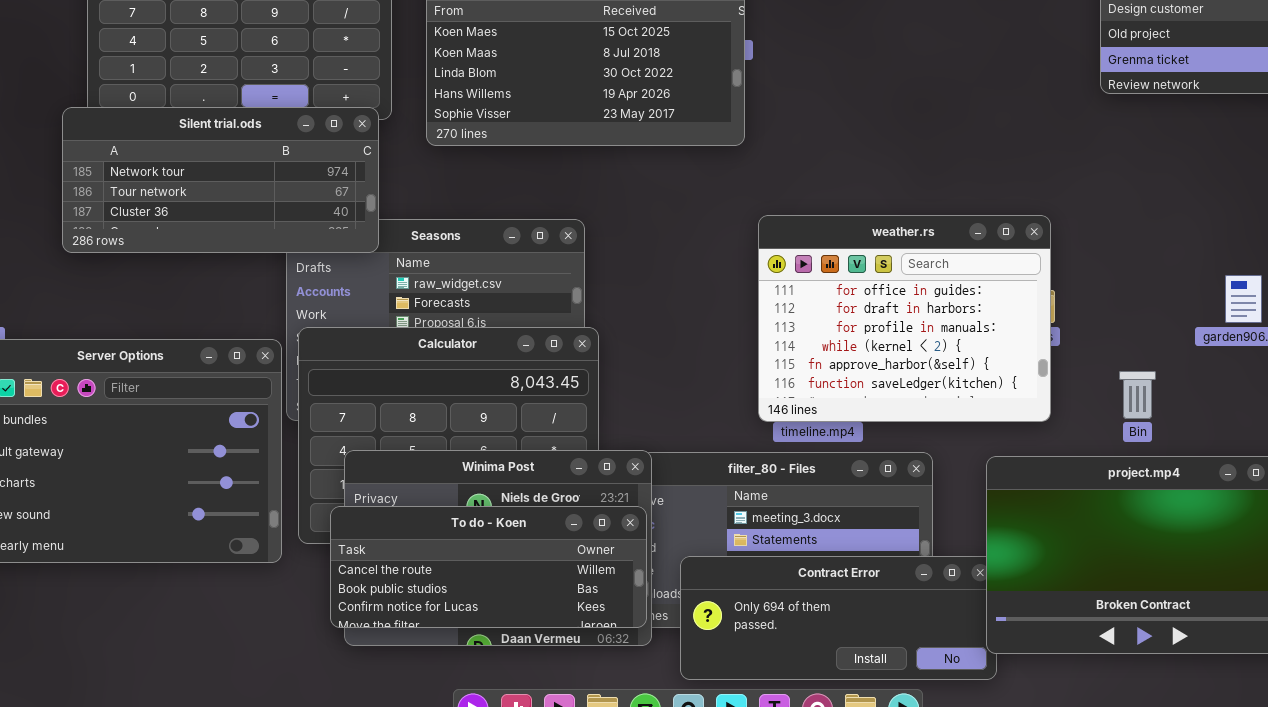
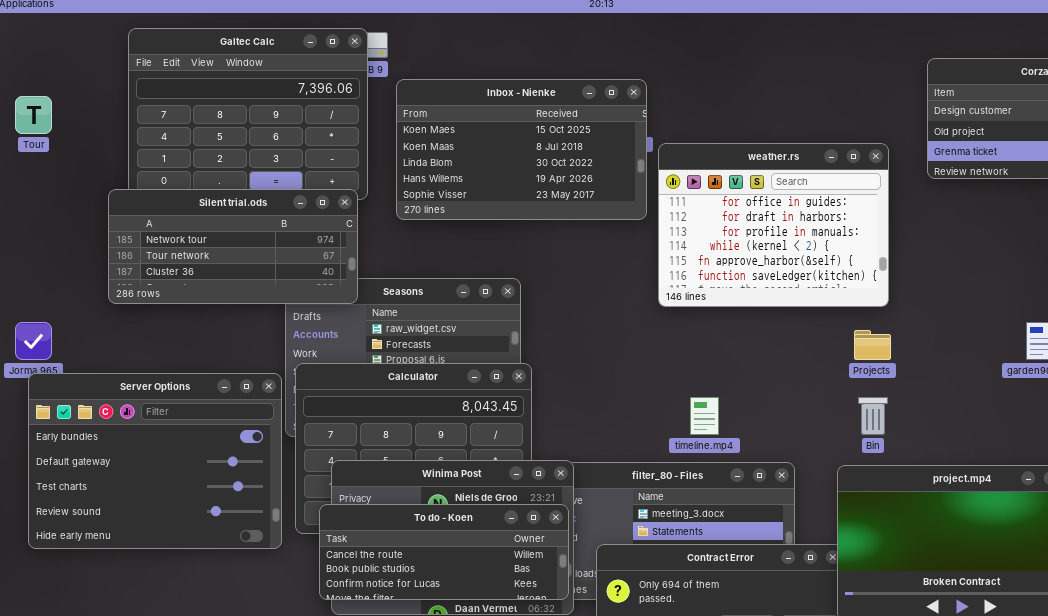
weather.rs: [758,215,1051,422] -> [658,143,889,307], moved
Bin: [1119,371,1156,419] -> [858,397,888,435], moved

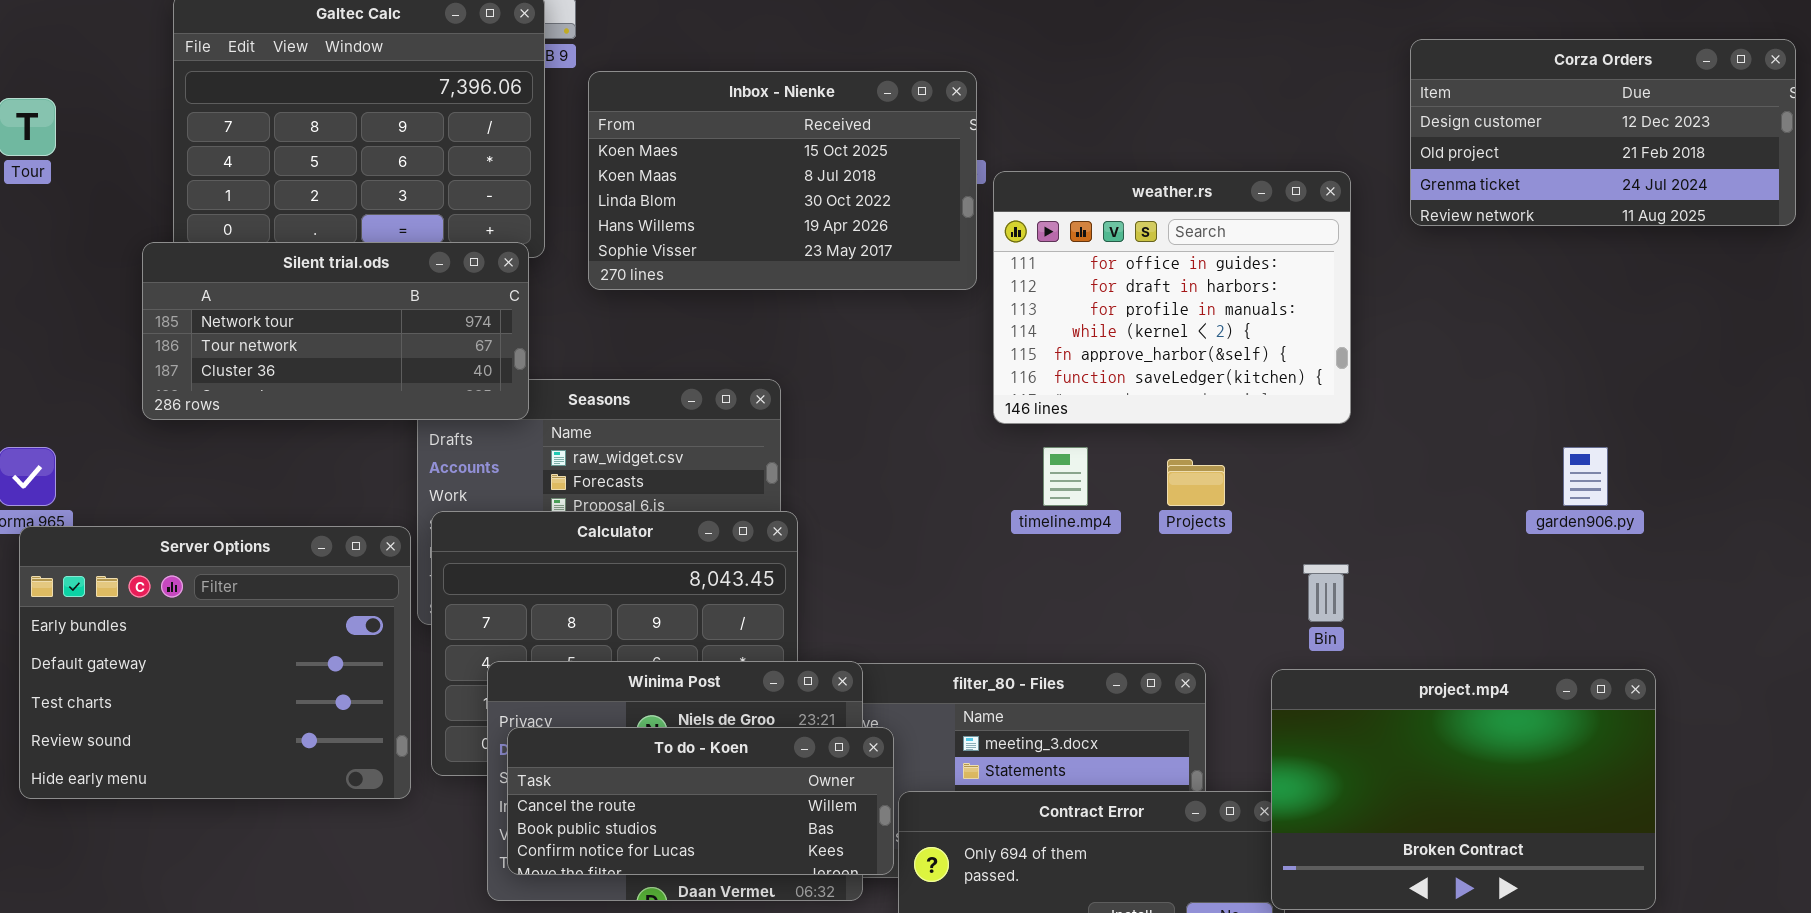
Projects: [854,330,891,360] -> [1167,459,1225,506], moved
timeline.mp4: [690,397,719,435] -> [1043,447,1088,506], moved
To do - Koen: [319,504,569,600] -> [507,727,894,875], moved

